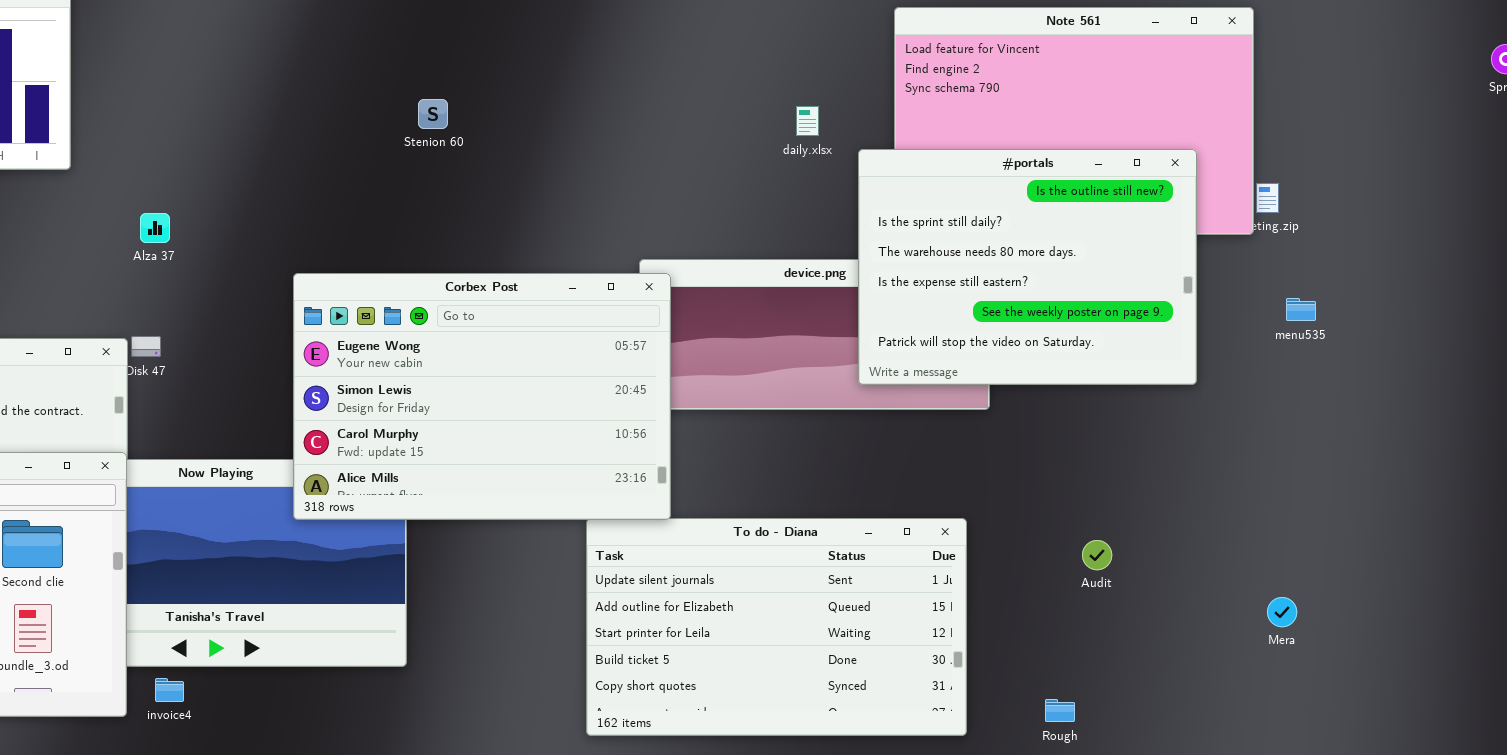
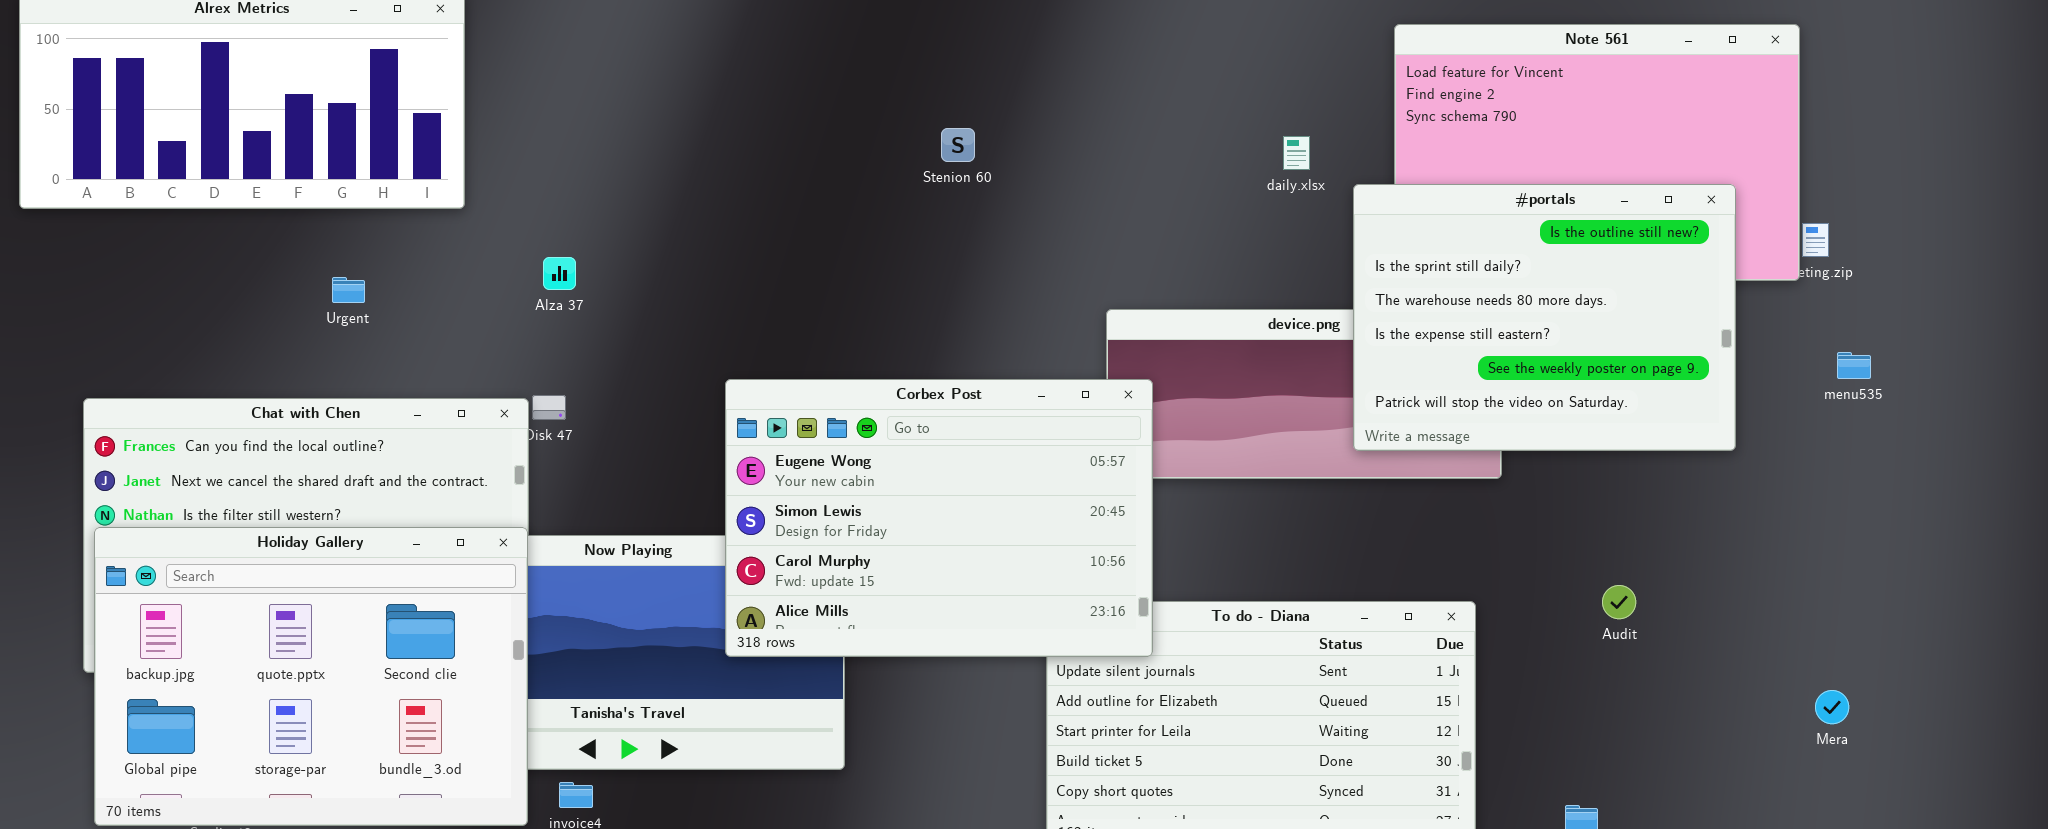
Stenion 60: [418,99,448,129] -> [941,128,975,162], moved
Corbex Post: [293,273,671,520] -> [725,379,1153,657], moved
Audit: [1082,540,1112,570] -> [1602,585,1636,619], moved

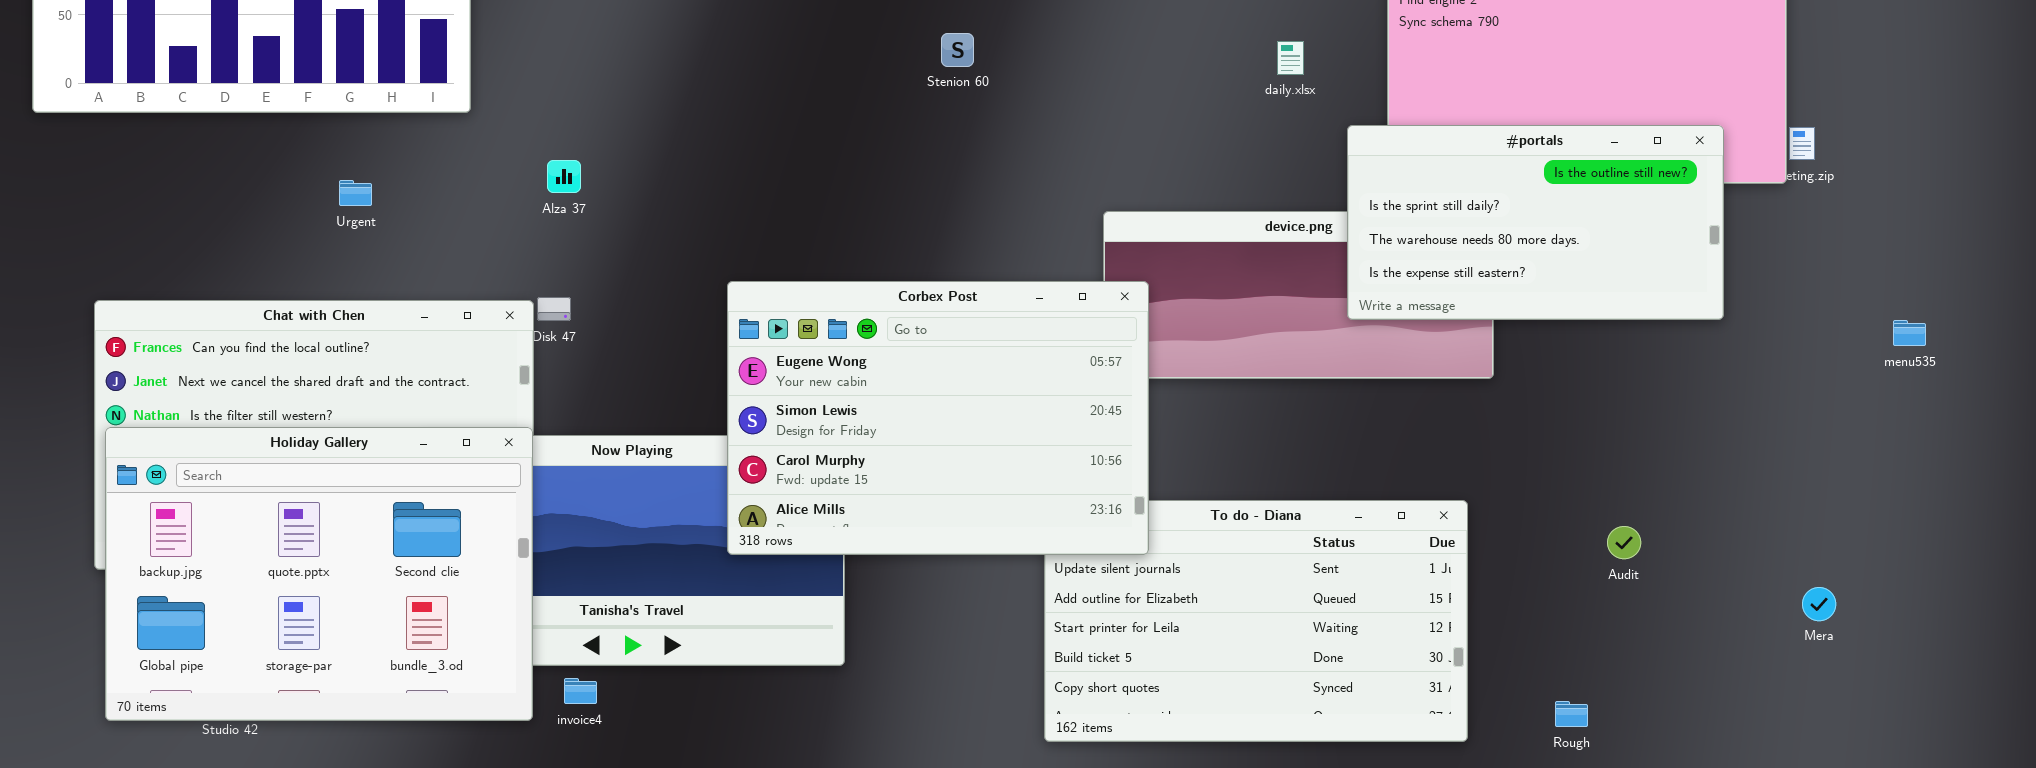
#portals: [1353,184,1736,451] -> [1347,125,1724,320], moved, resized
menu535: [1837,352,1871,379] -> [1893,320,1926,346], moved
Audit: [1602,585,1636,619] -> [1607,526,1641,559], moved

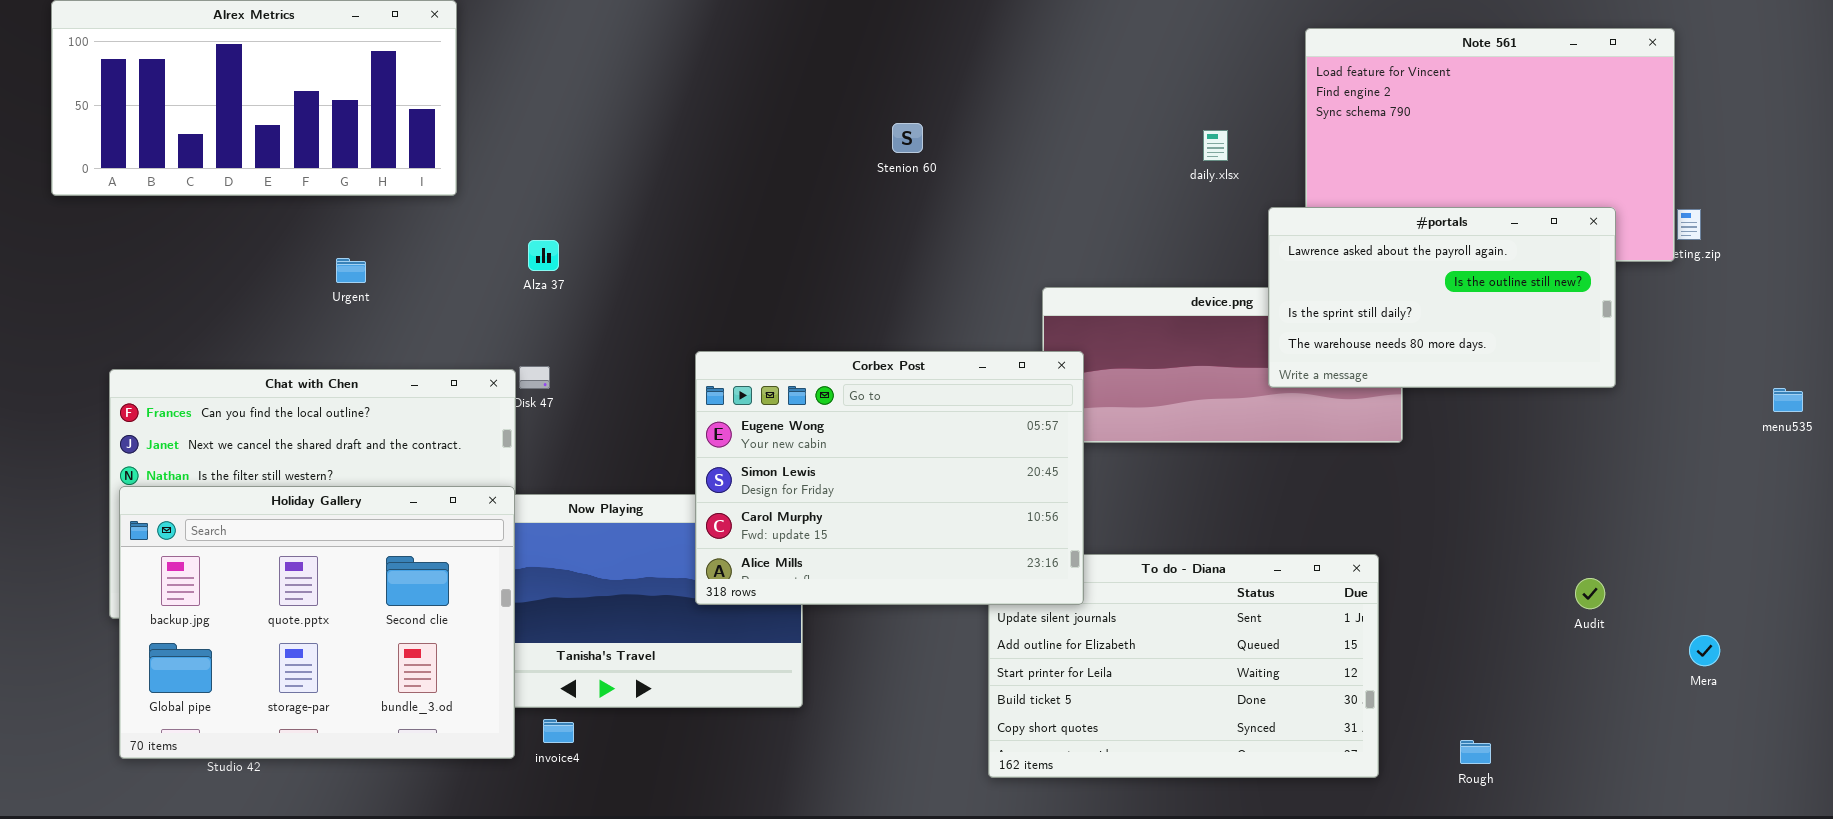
#portals: [1347,125,1724,320] -> [1268,207,1616,388], scrolled up 1 row
Audit: [1607,526,1641,559] -> [1575,578,1605,609], moved

